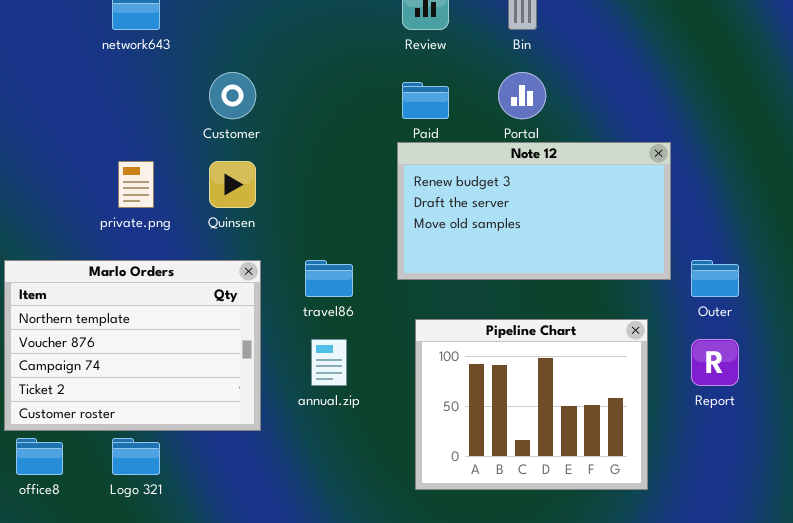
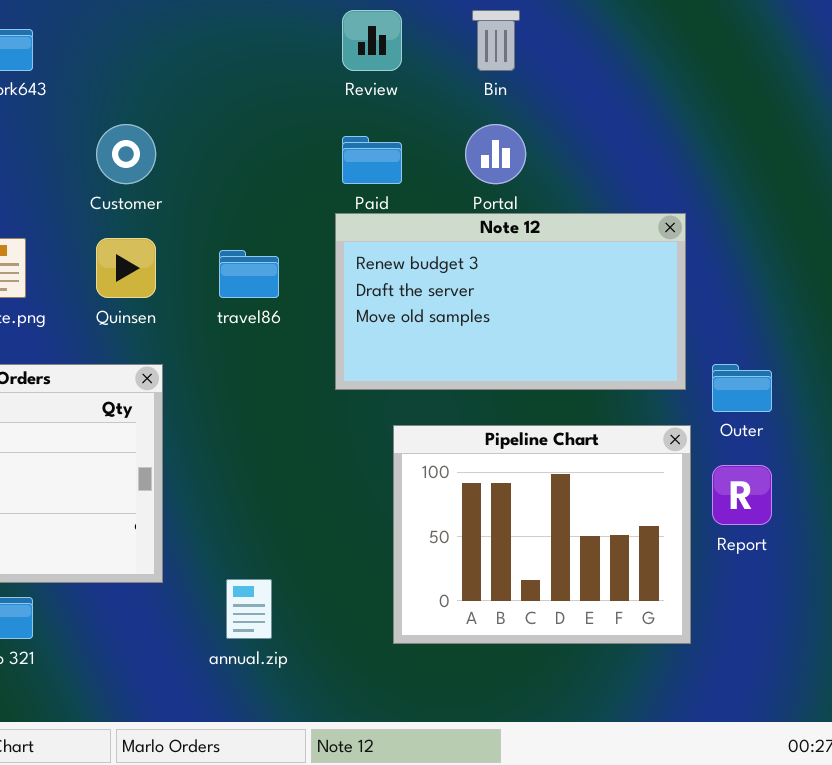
travel86: [305,260,353,297] -> [219,250,279,298], moved
Pipeline Chart: [415,319,648,490] -> [393,425,691,644], moved
annual.zip: [311,339,347,386] -> [226,579,272,639], moved

